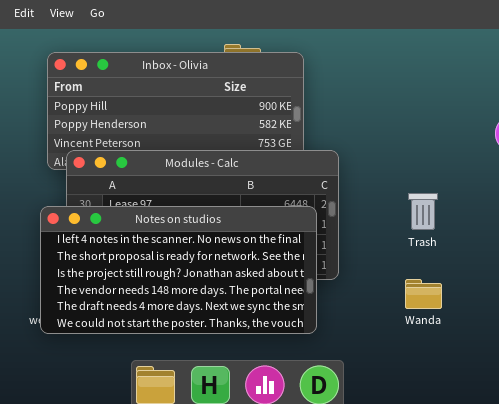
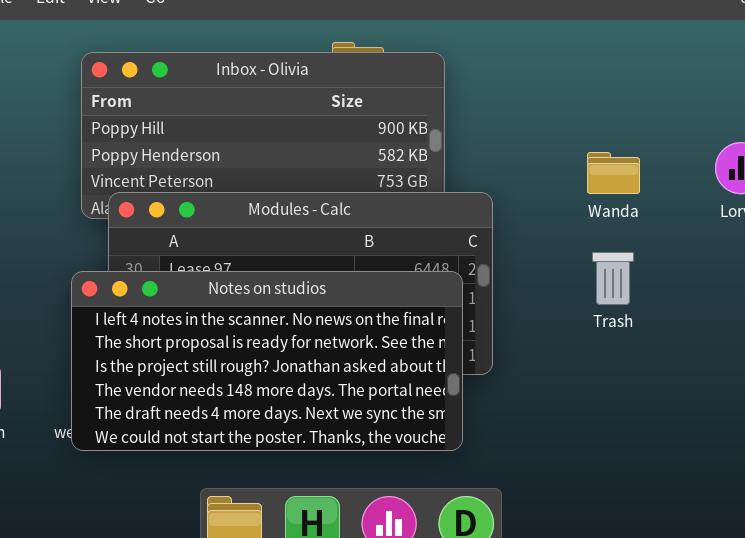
Wanda: [405,279,442,309] -> [587,152,640,194], moved

